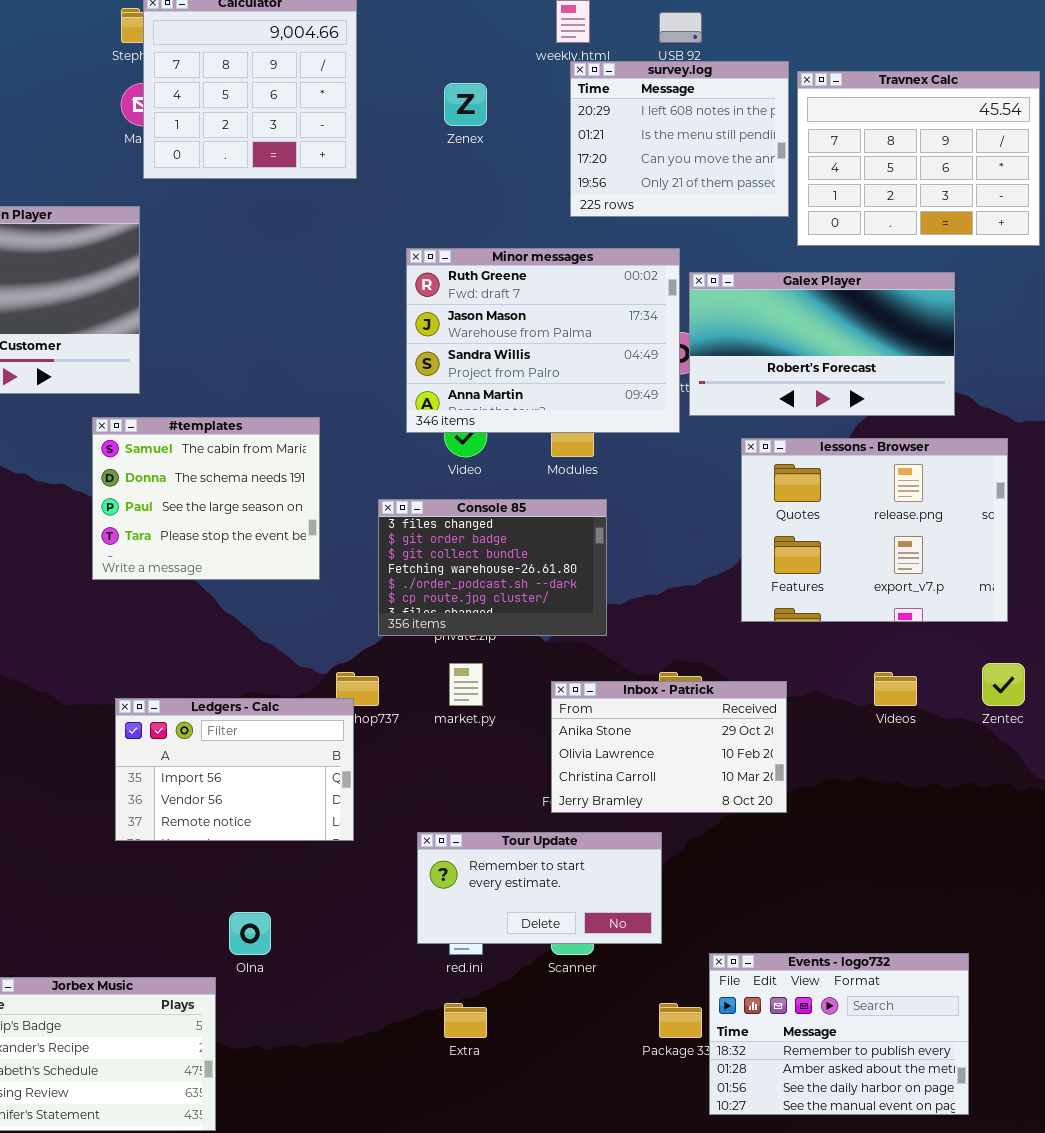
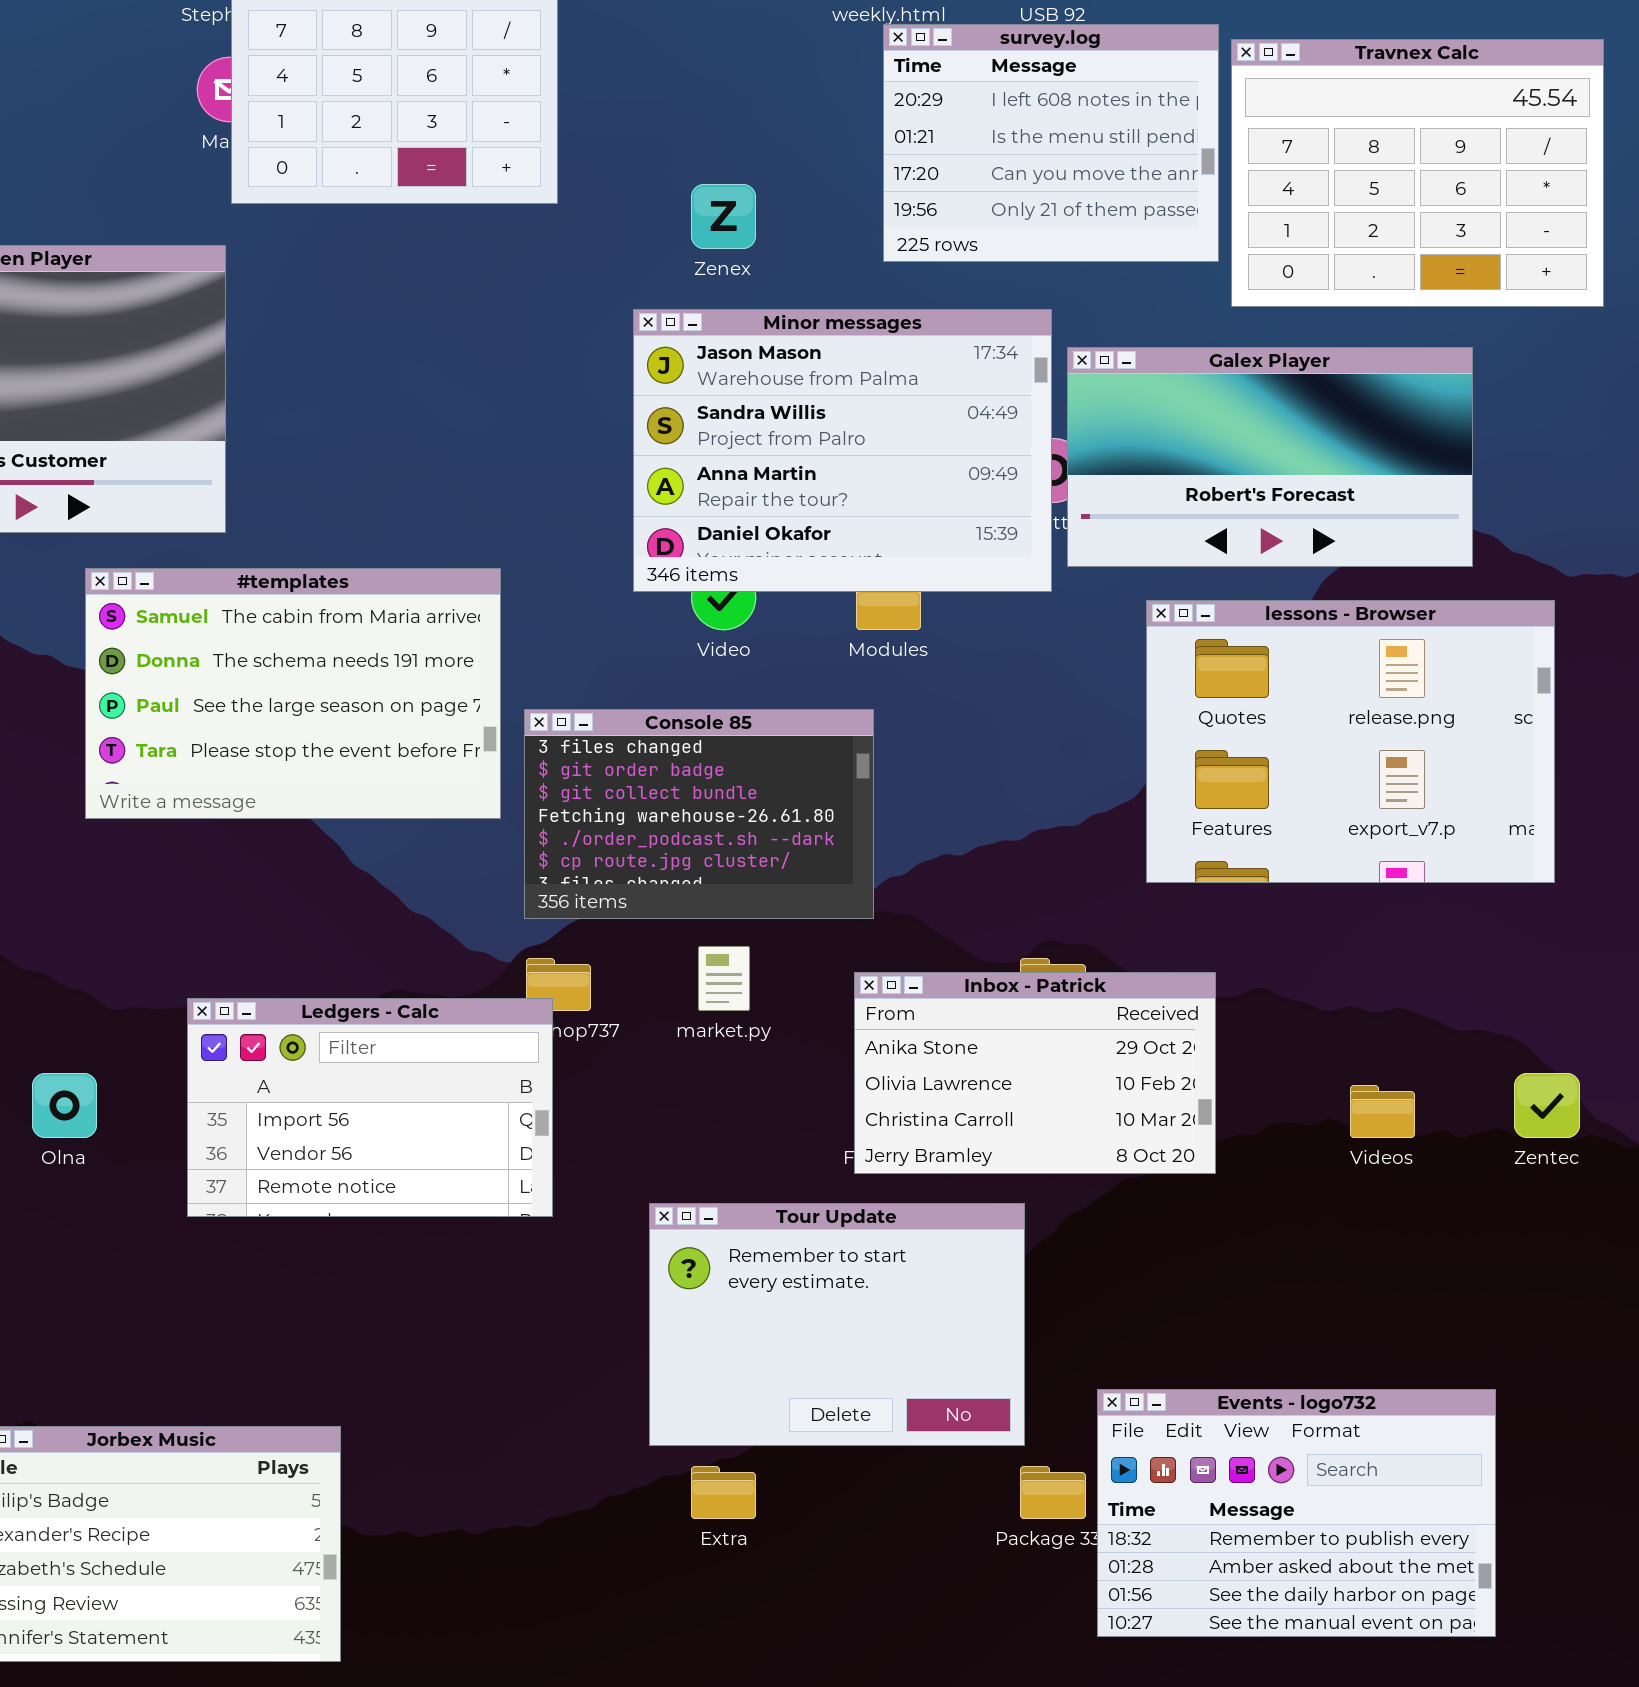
Zenex: [444,83,487,126] -> [691,184,756,249], moved
Minor messages: [406,248,680,433] -> [633,309,1052,592], scrolled down 1 row
#templates: [92,417,320,580] -> [85,568,501,819], resized
Console 85: [378,499,607,636] -> [524,709,874,919], moved
Zentec: [982,663,1025,706] -> [1514,1073,1580,1138], moved
Videos: [874,672,917,706] -> [1350,1085,1415,1138], moved
Tour Update: [417,832,662,944] -> [649,1203,1025,1446], resized
Olna: [229,912,271,955] -> [32,1073,97,1138], moved

